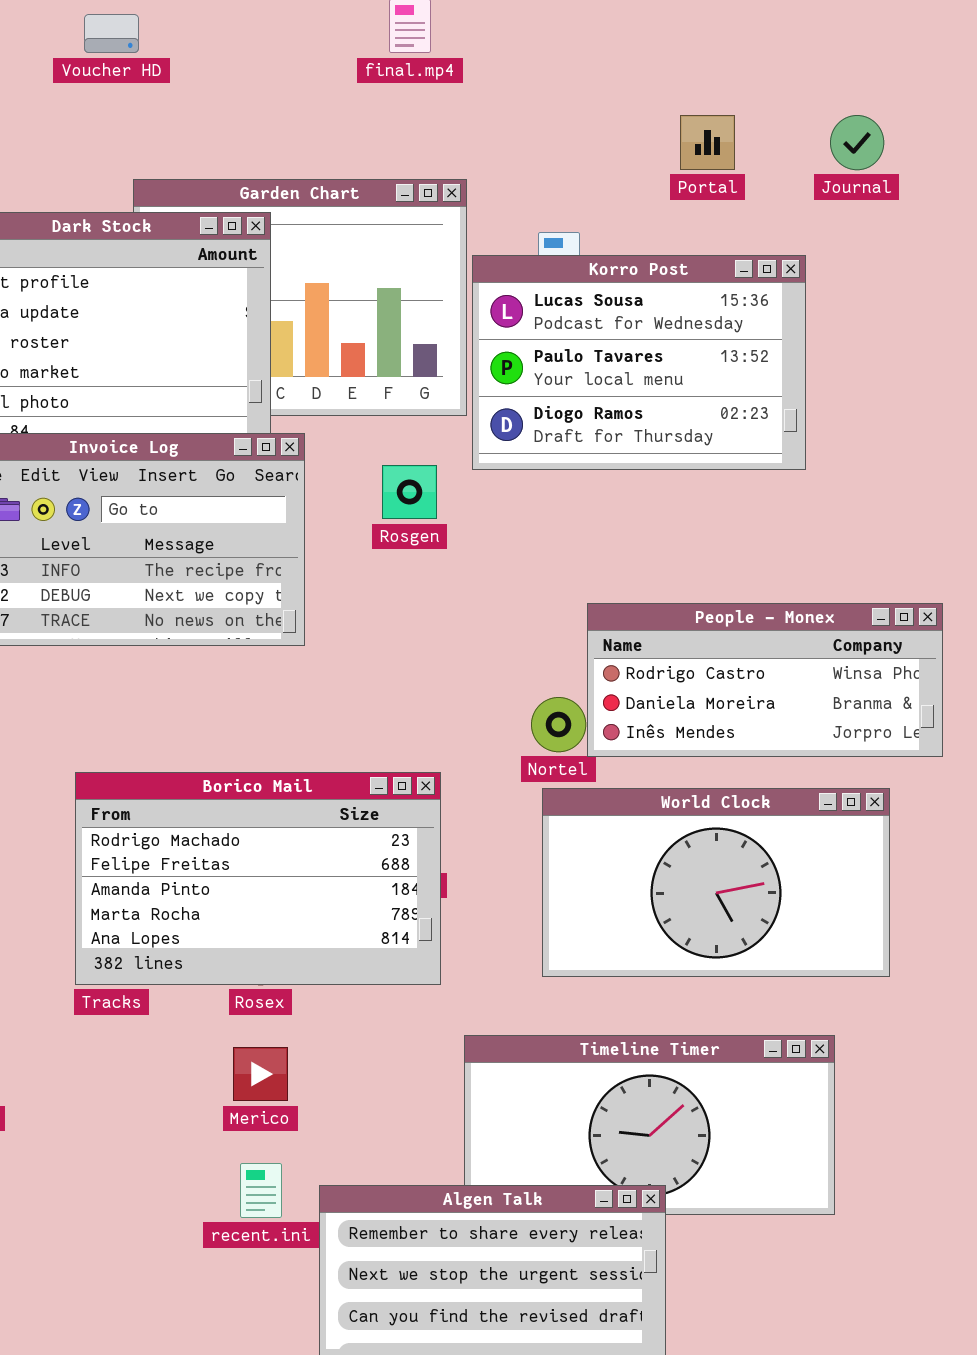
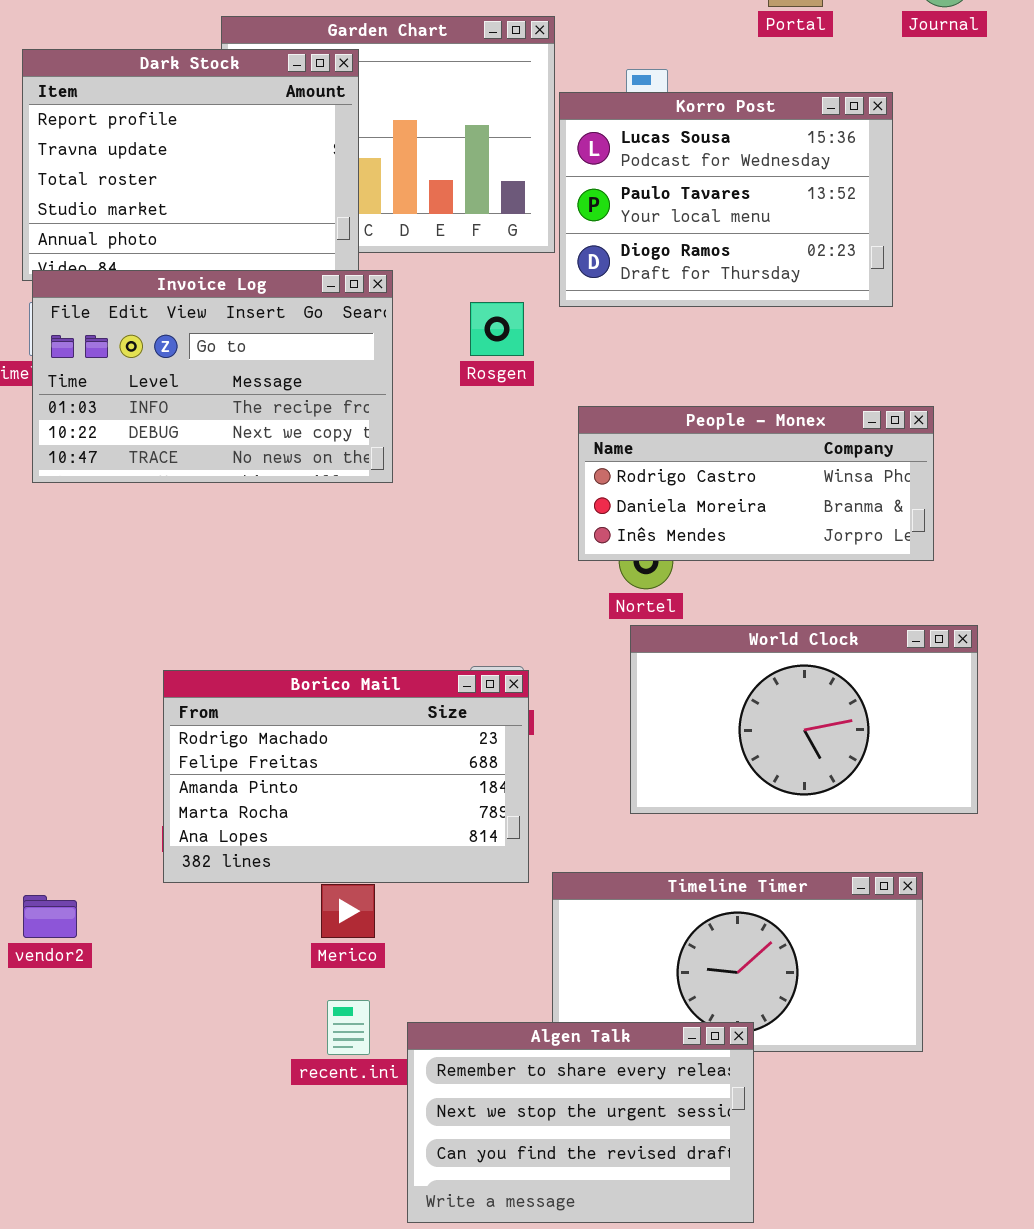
People - Monex: [587,603,943,757] -> [578,406,934,561], moved
Borico Mail: [75,772,441,985] -> [163,670,529,883], moved

